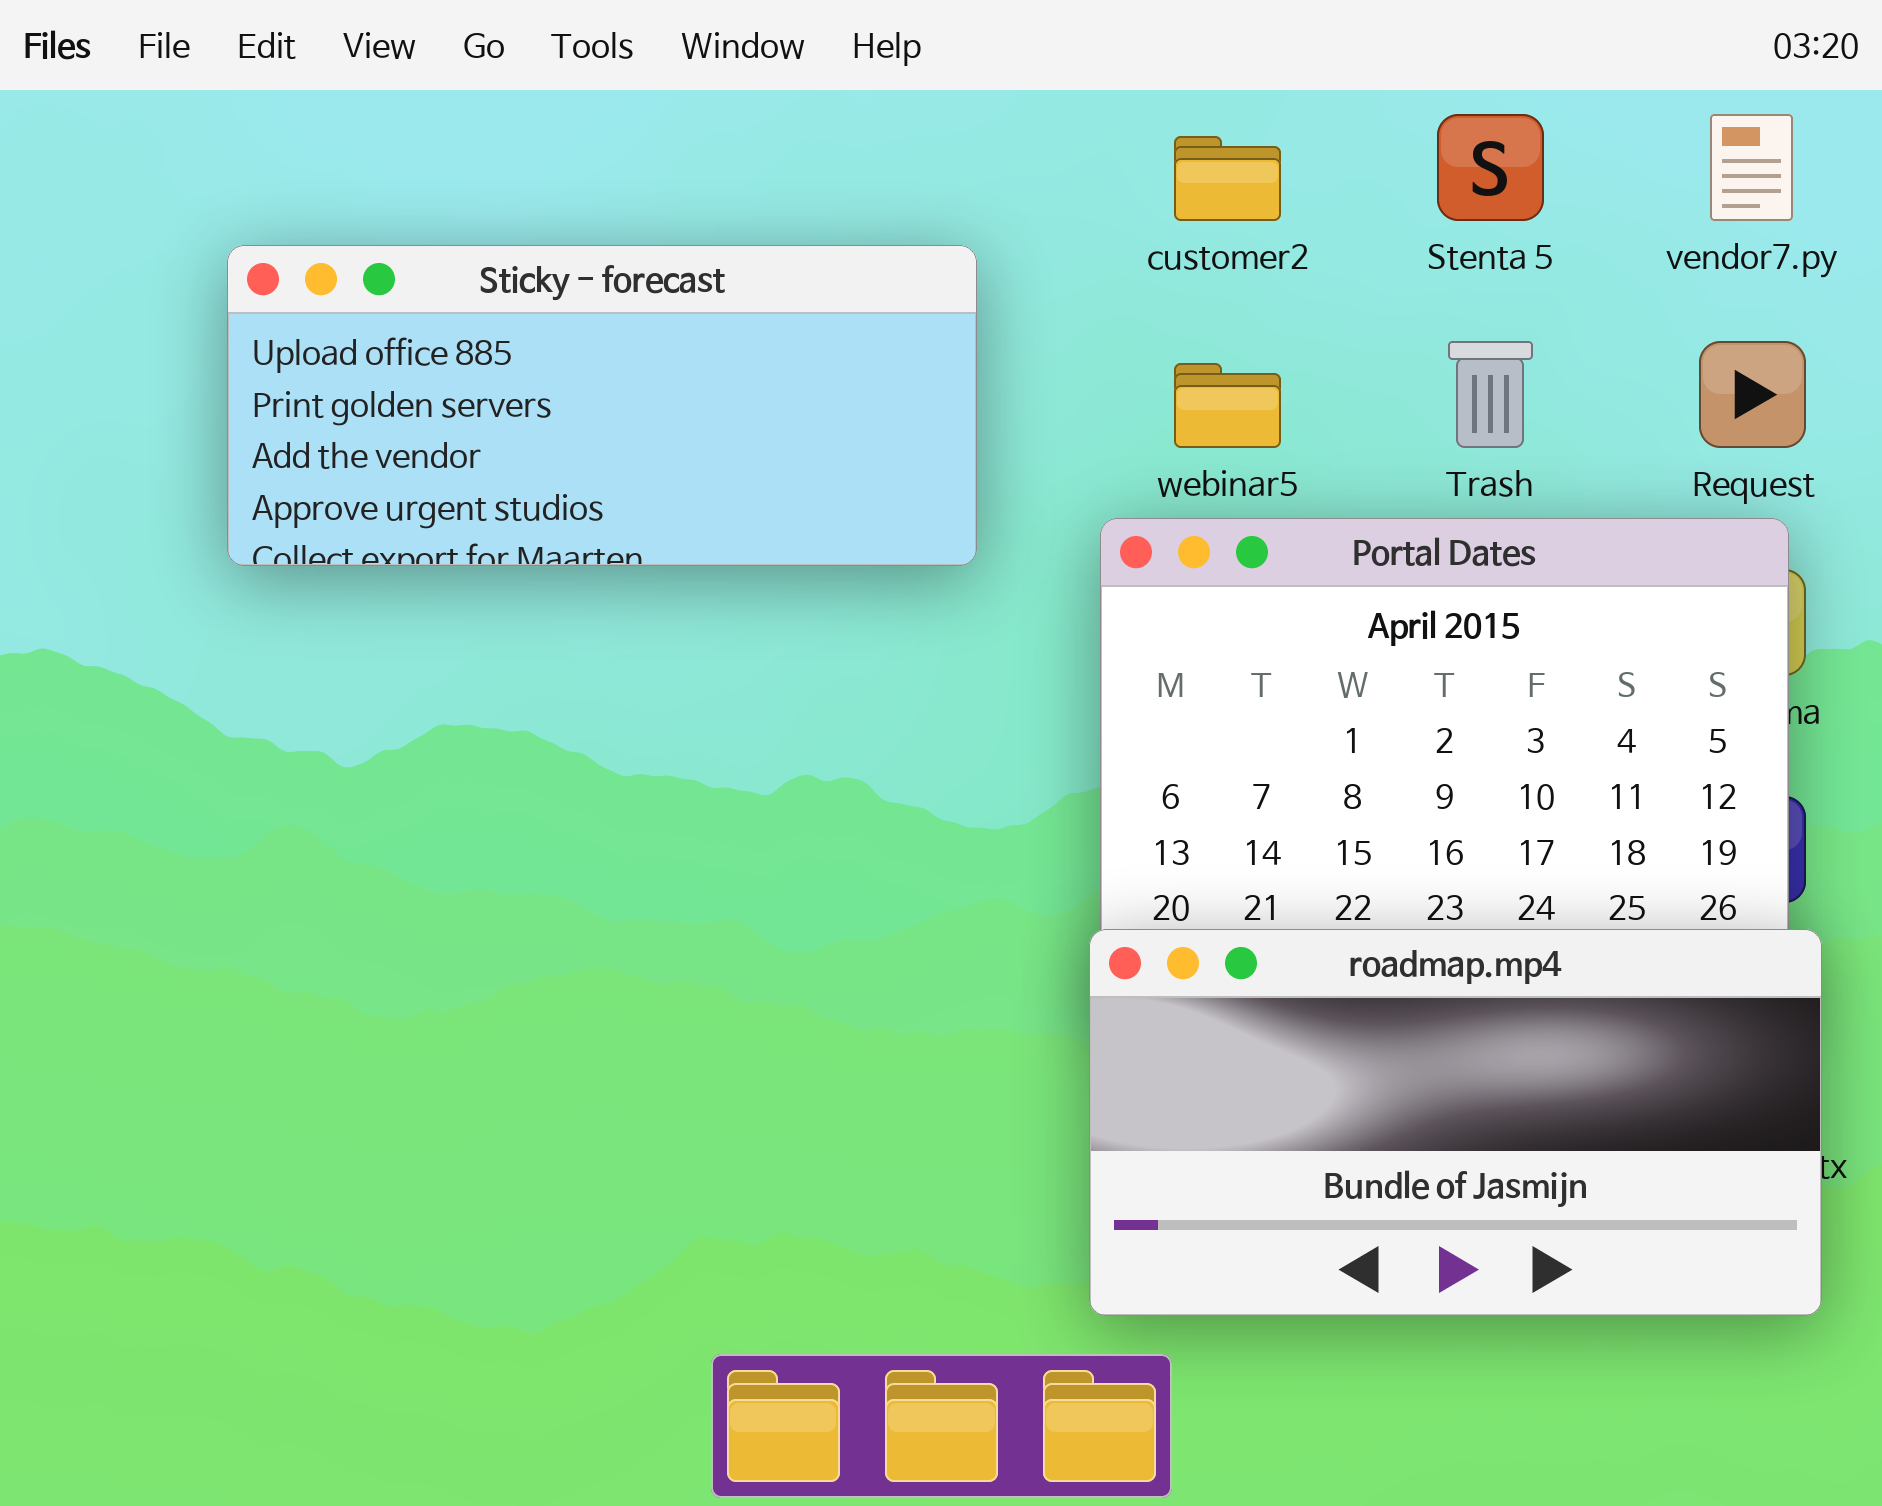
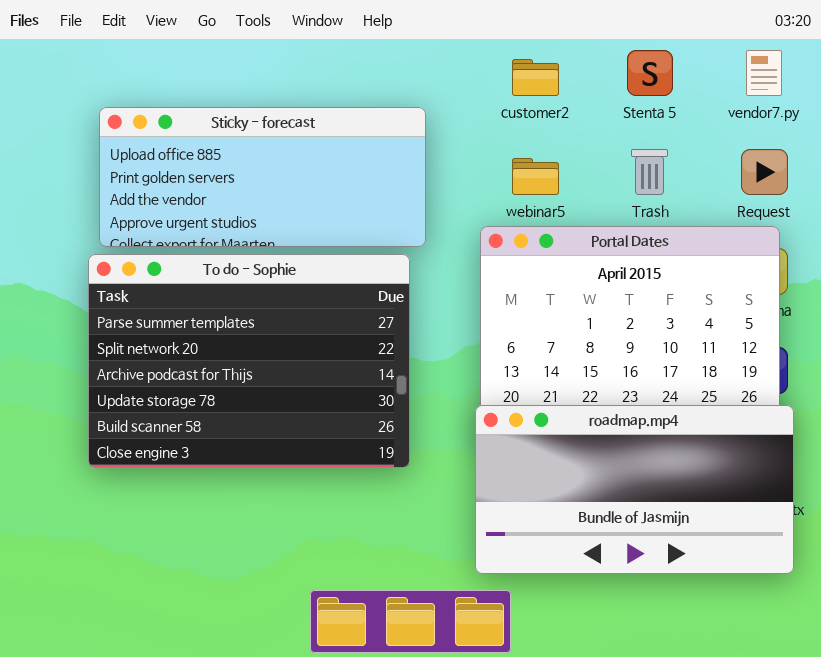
To do - Sophie: none -> [88,254,410,468], opened

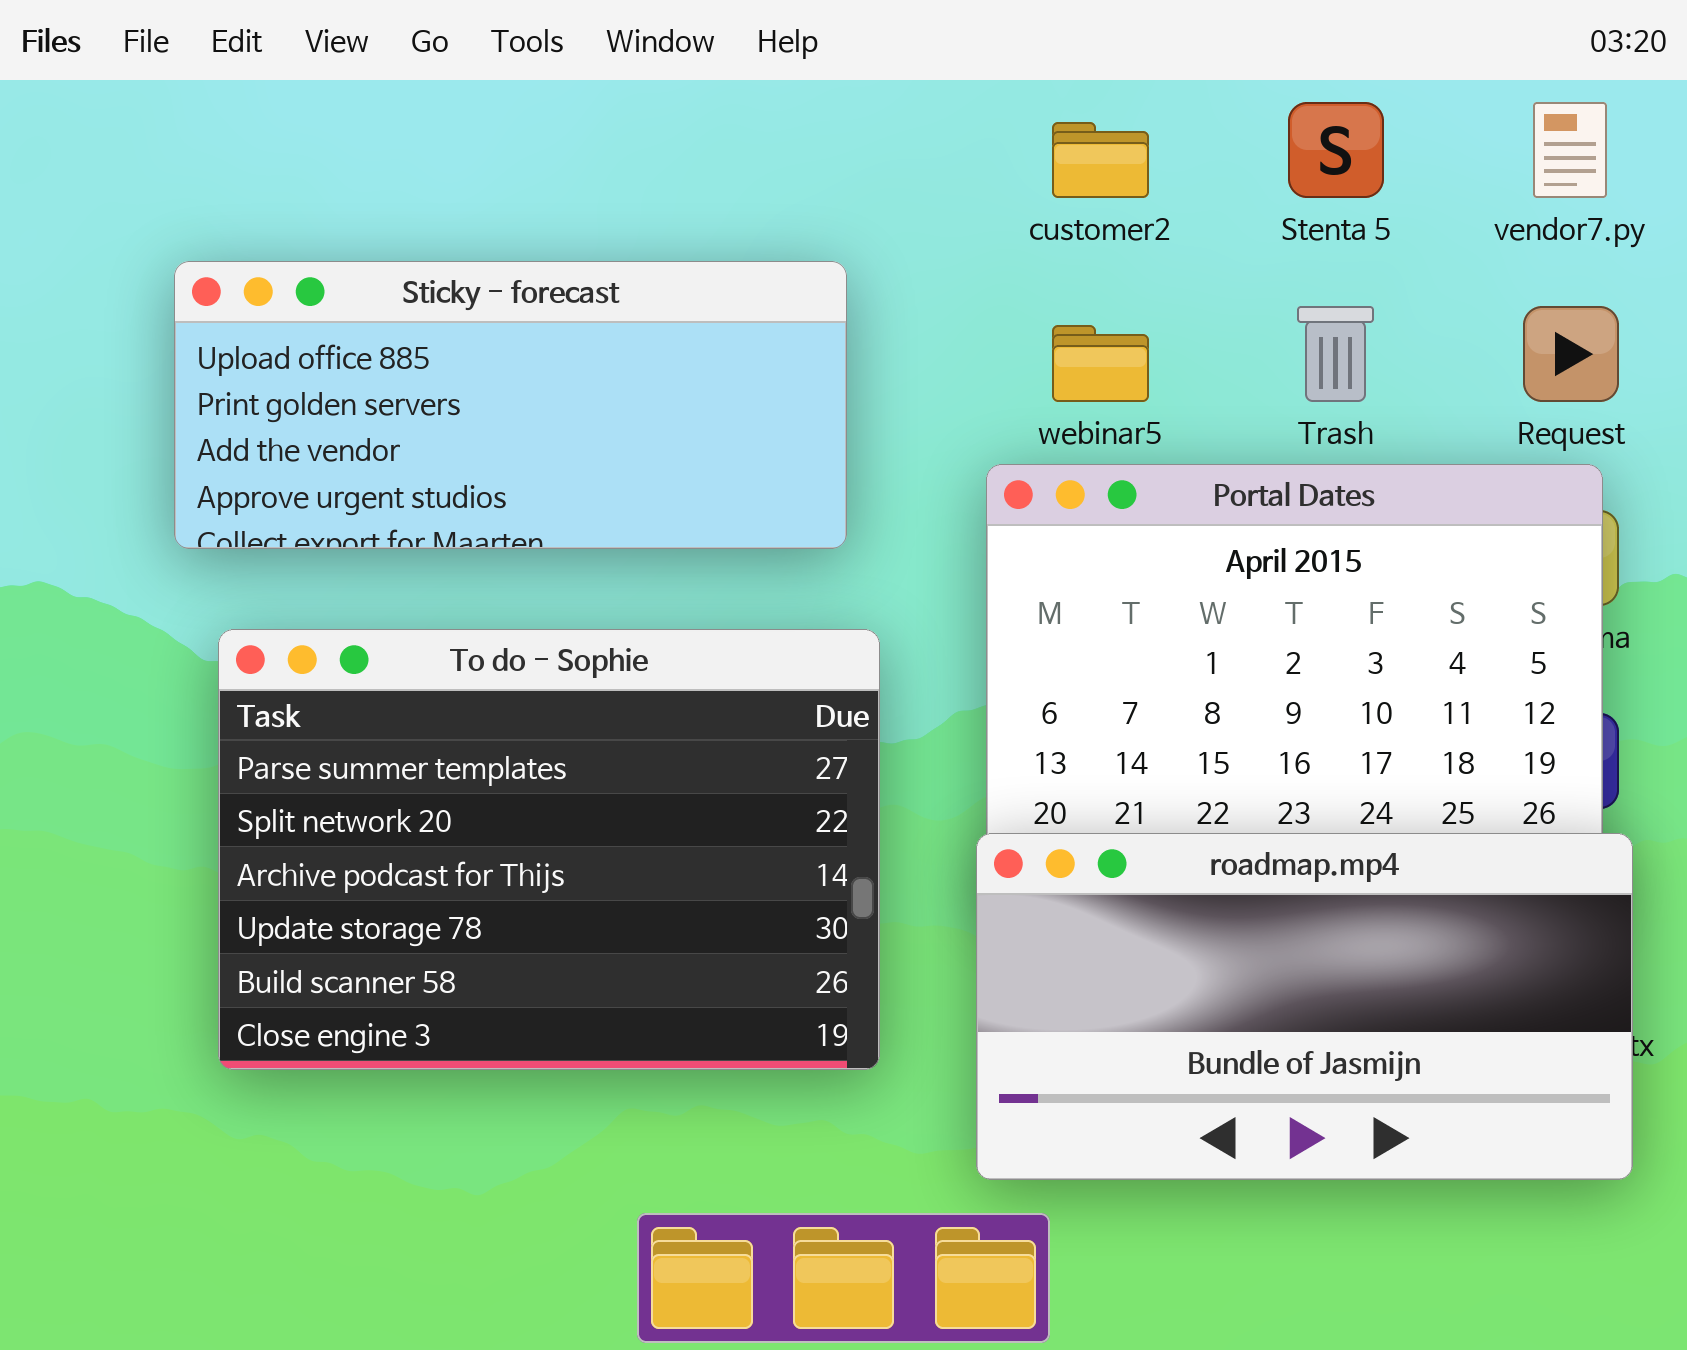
Sticky - forecast: [99,107,426,247] -> [174,261,847,549], moved
To do - Sophie: [88,254,410,468] -> [218,629,880,1070], moved

